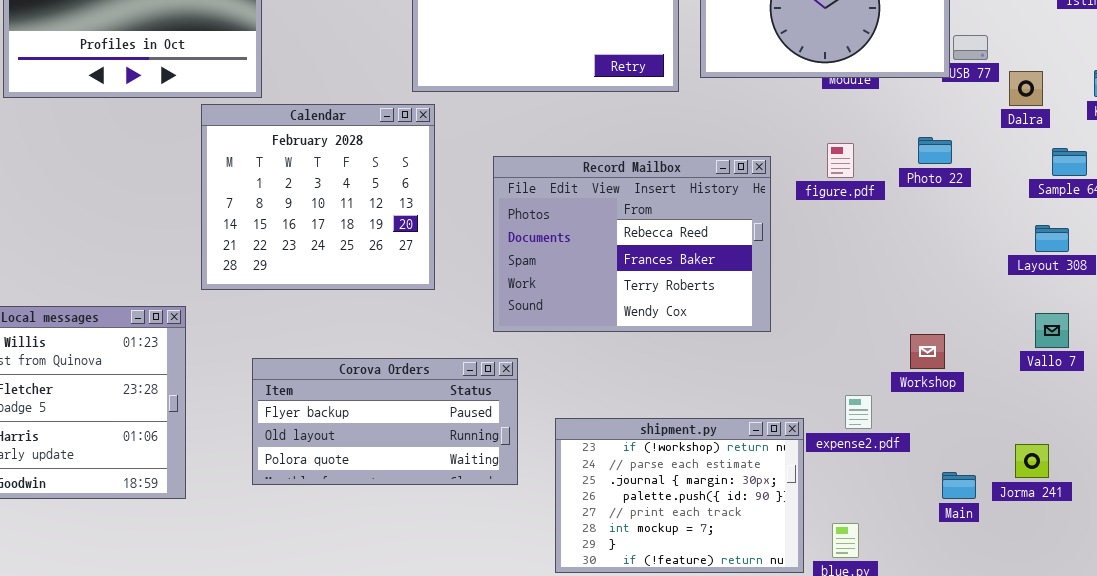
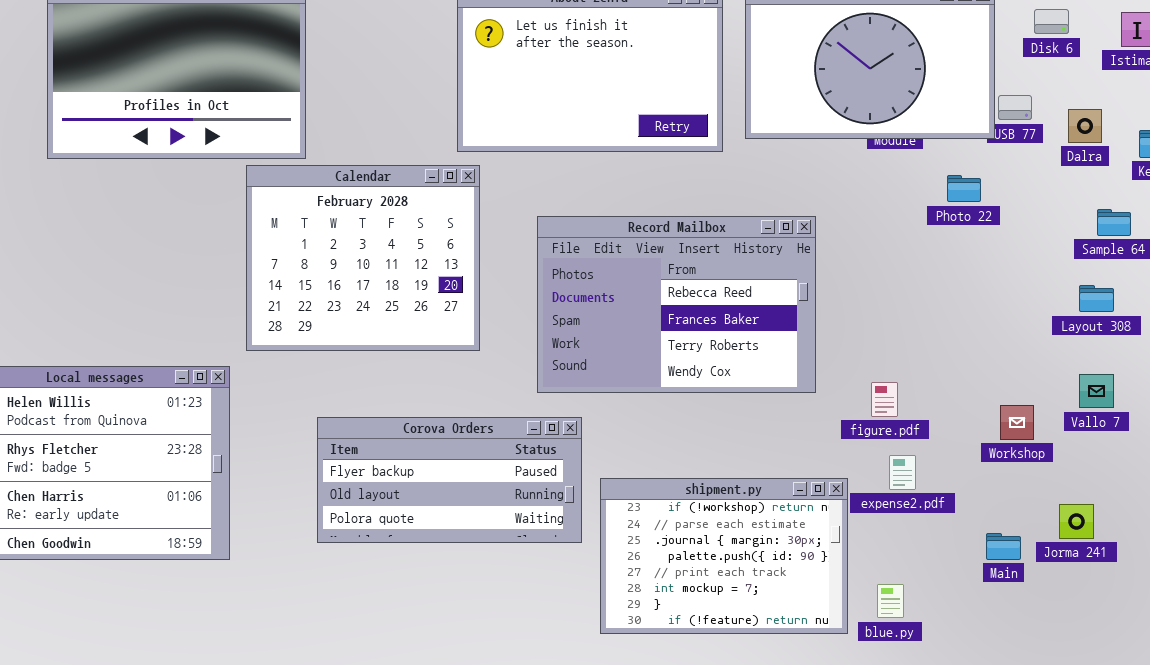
Dalra: [1009,71,1043,106] -> [1068,109,1102,143], moved
Photo 22: [918,137,952,164] -> [947,175,981,202], moved
figure.pdf: [827,143,854,178] -> [871,382,898,417], moved
Workshop: [910,334,945,369] -> [1000,405,1034,440], moved
Corova Orders: [252,358,518,485] -> [317,417,582,543], moved

